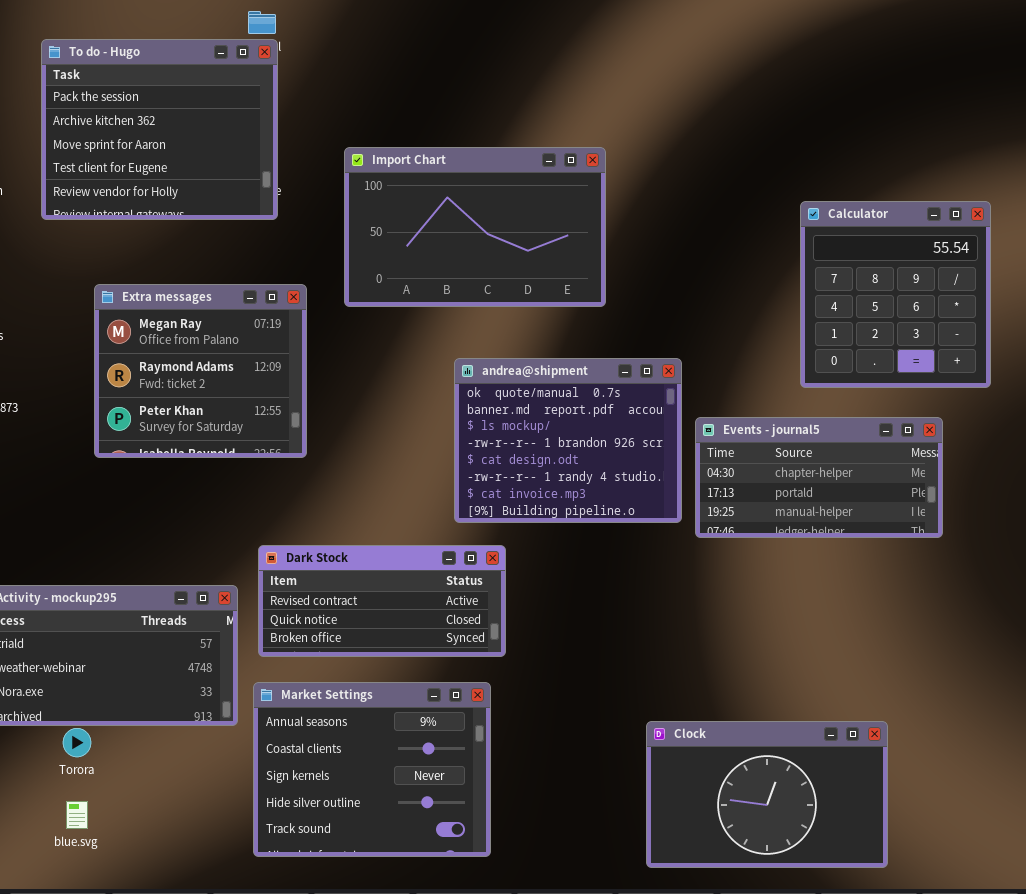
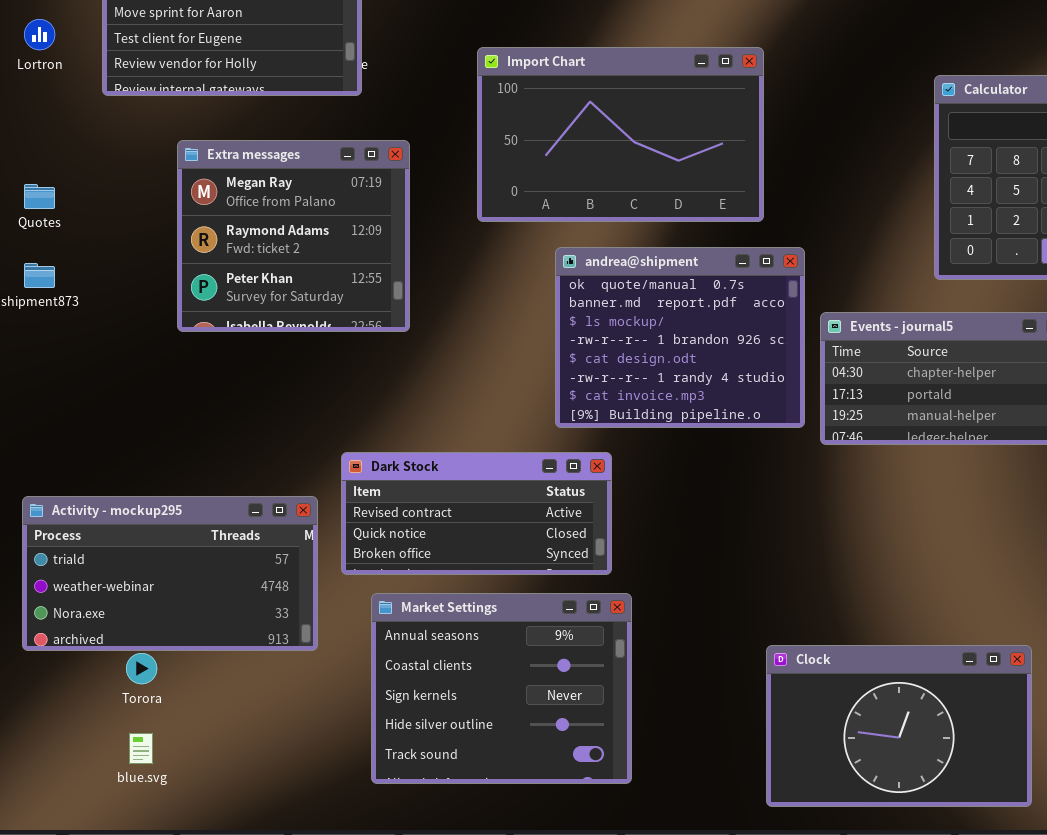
Import Chart: [344,147,606,307] -> [477,47,764,222], moved
Extra messages: [94,284,307,458] -> [177,140,410,332], moved
Market Settings: [253,682,491,857] -> [371,593,632,784], moved

